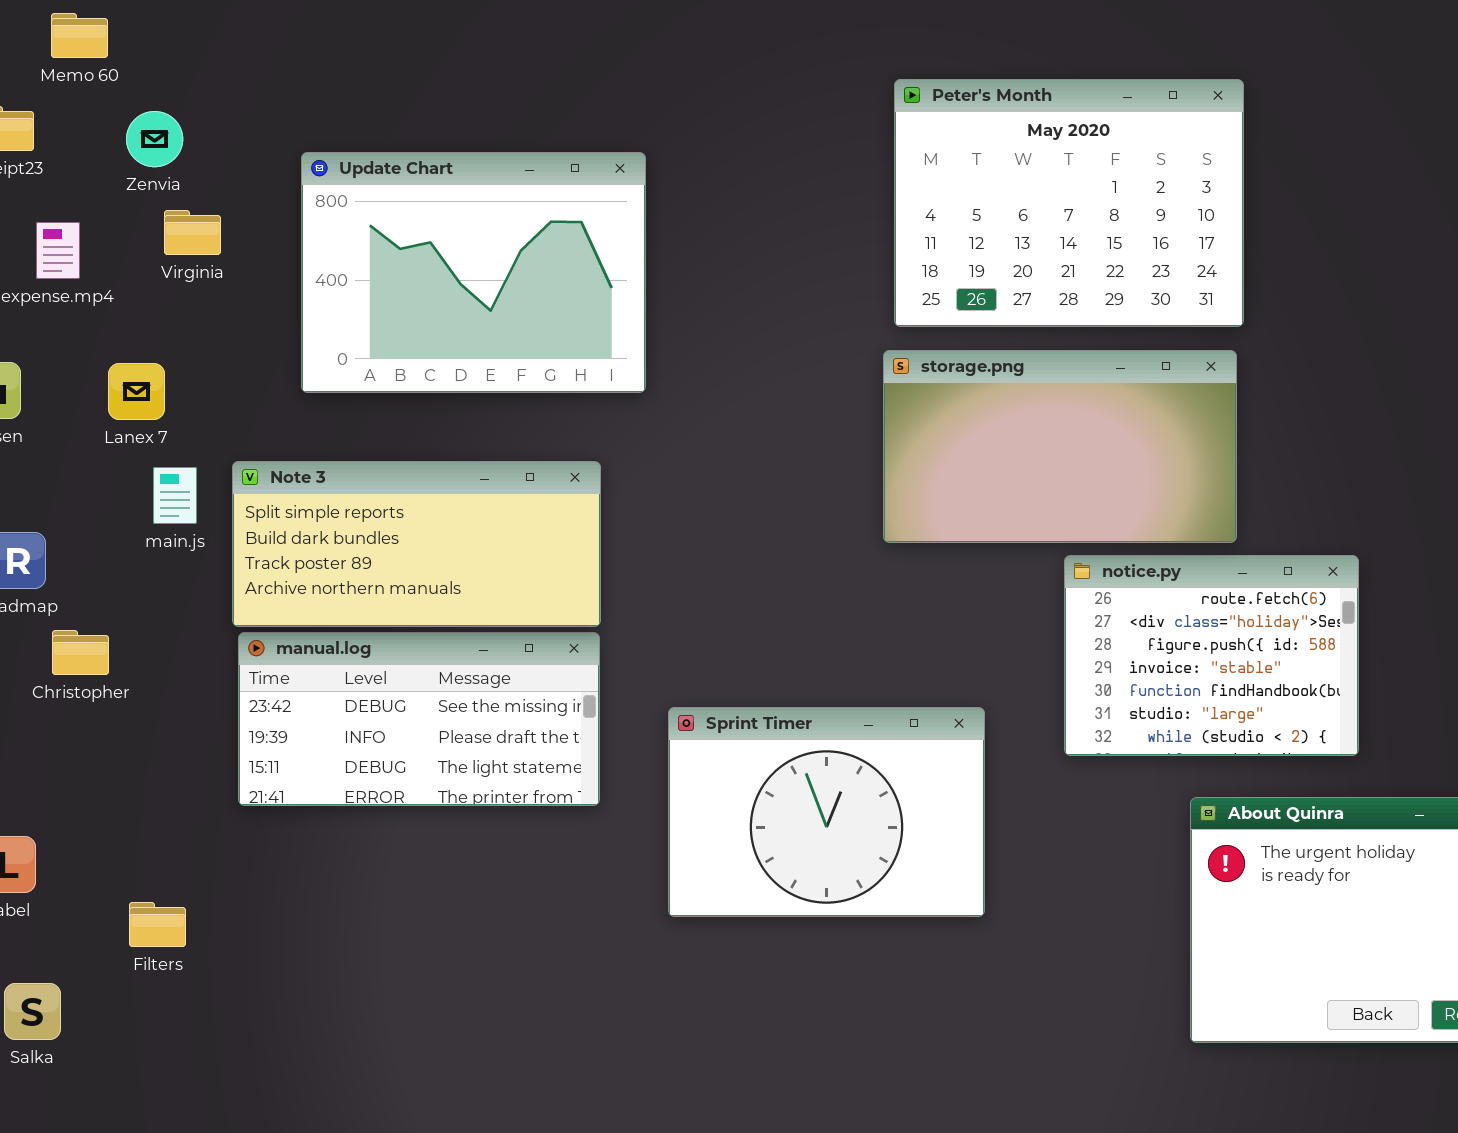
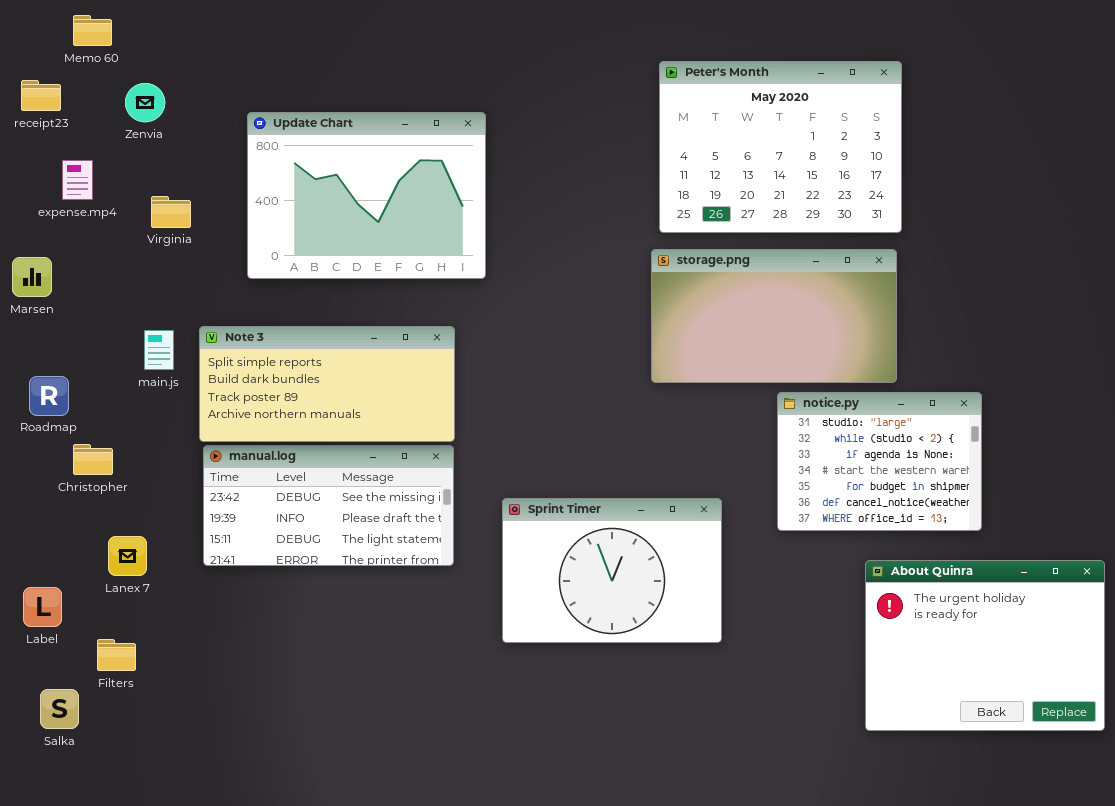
Virginia: [164,210,221,255] -> [151,196,191,228], moved
Lanex 7: [108,363,165,420] -> [108,536,147,576], moved
notice.py: [1064,555,1359,756] -> [777,392,982,531], scrolled down 5 rows
Filters: [129,902,186,947] -> [97,639,136,671], moved

